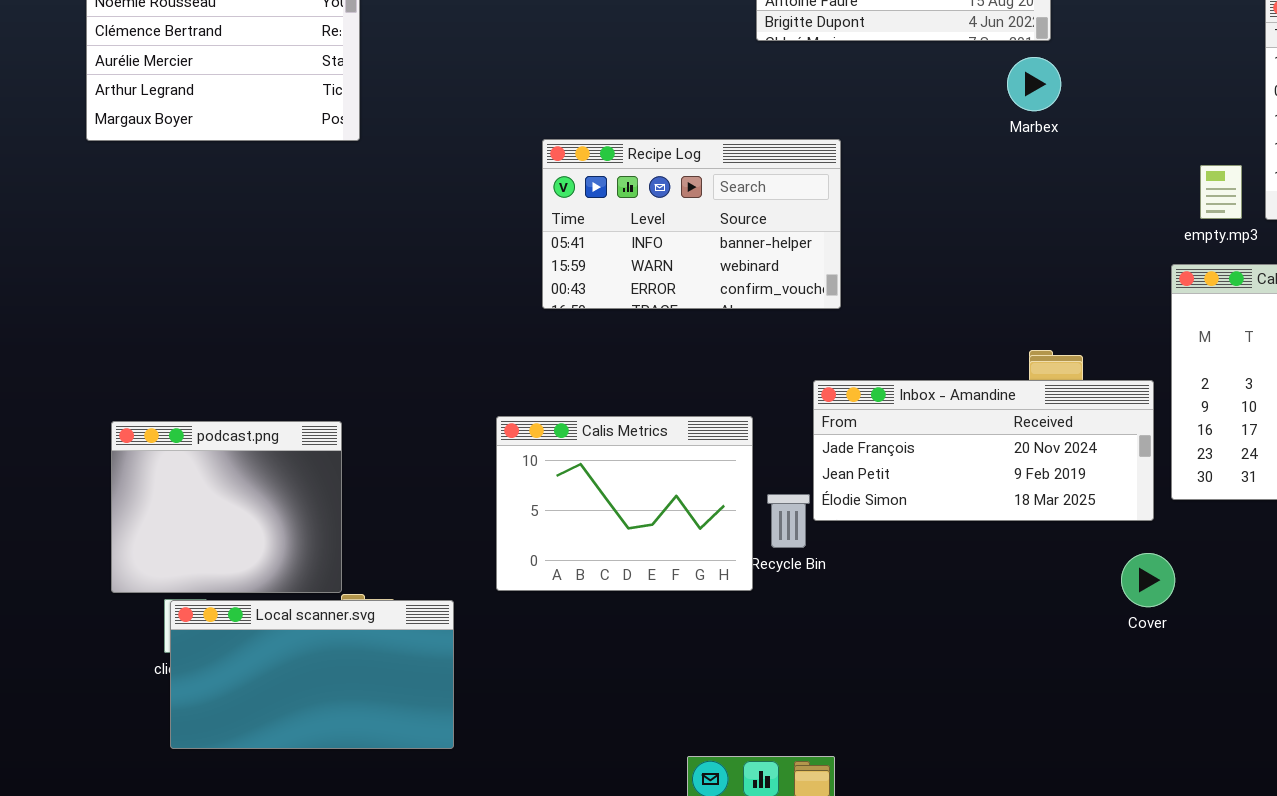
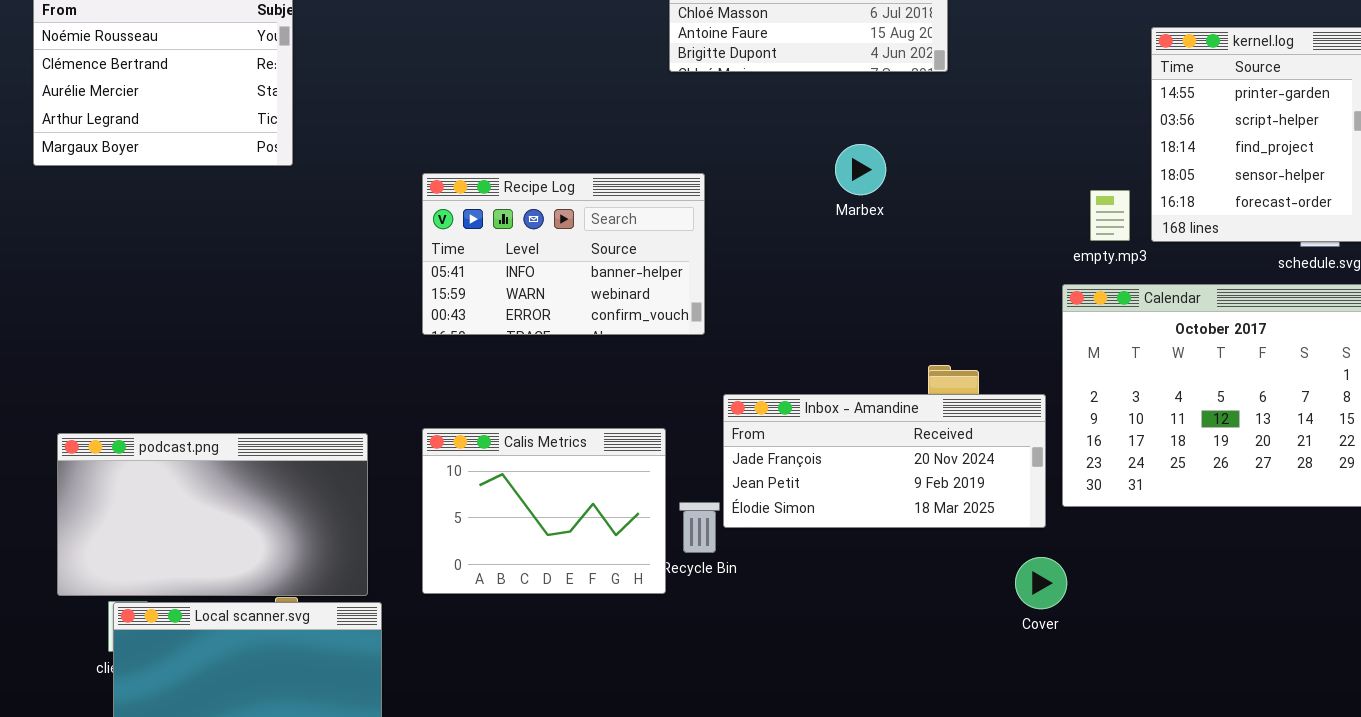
Marbex: [1007,57,1061,111] -> [835,144,886,195], moved
Recipe Log: [542,139,841,309] -> [422,173,705,335], moved
podcast.png: [111,421,342,593] -> [57,433,368,596], resized

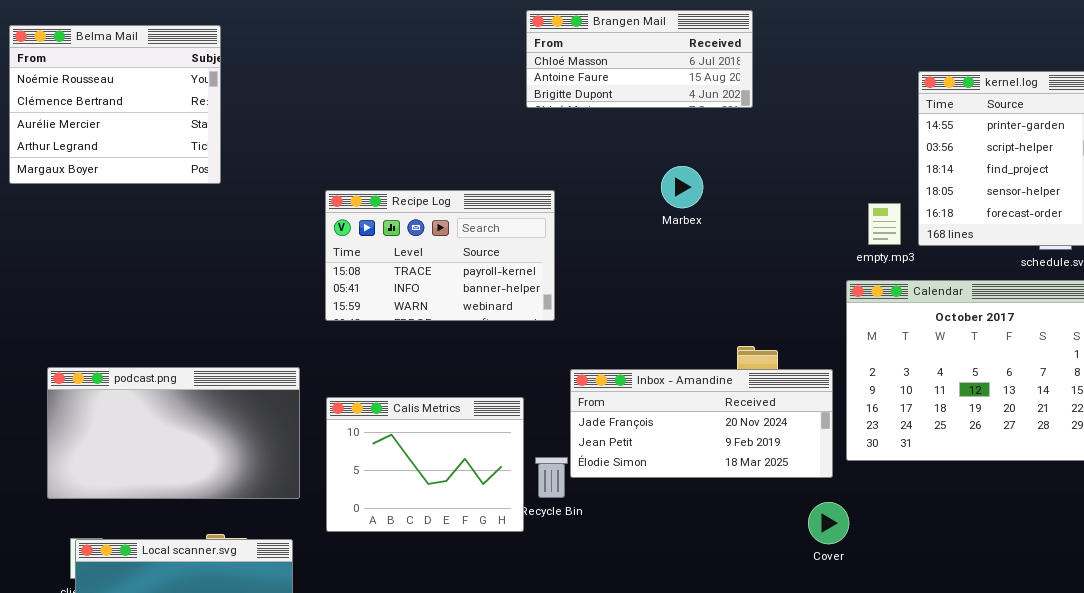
Recipe Log: [422,173,705,335] -> [325,190,555,321], scrolled up 1 row
podcast.png: [57,433,368,596] -> [47,367,300,499], moved

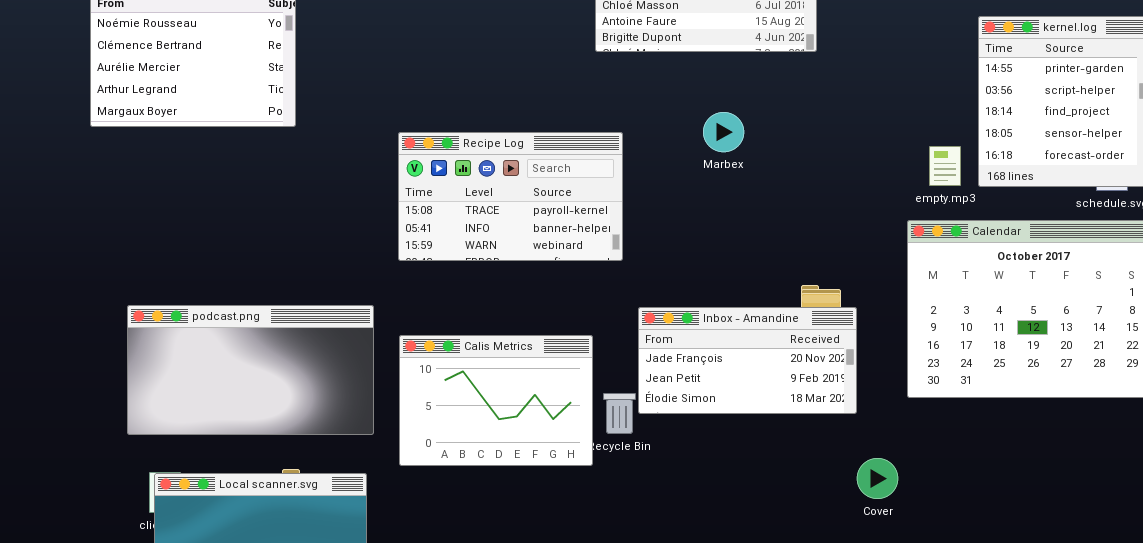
Marbex: [661,166,703,208] -> [703,112,744,152], moved
Inbox - Amandine: [570,369,833,478] -> [638,307,857,414], resized
Cover: [808,502,849,544] -> [857,458,898,499], moved

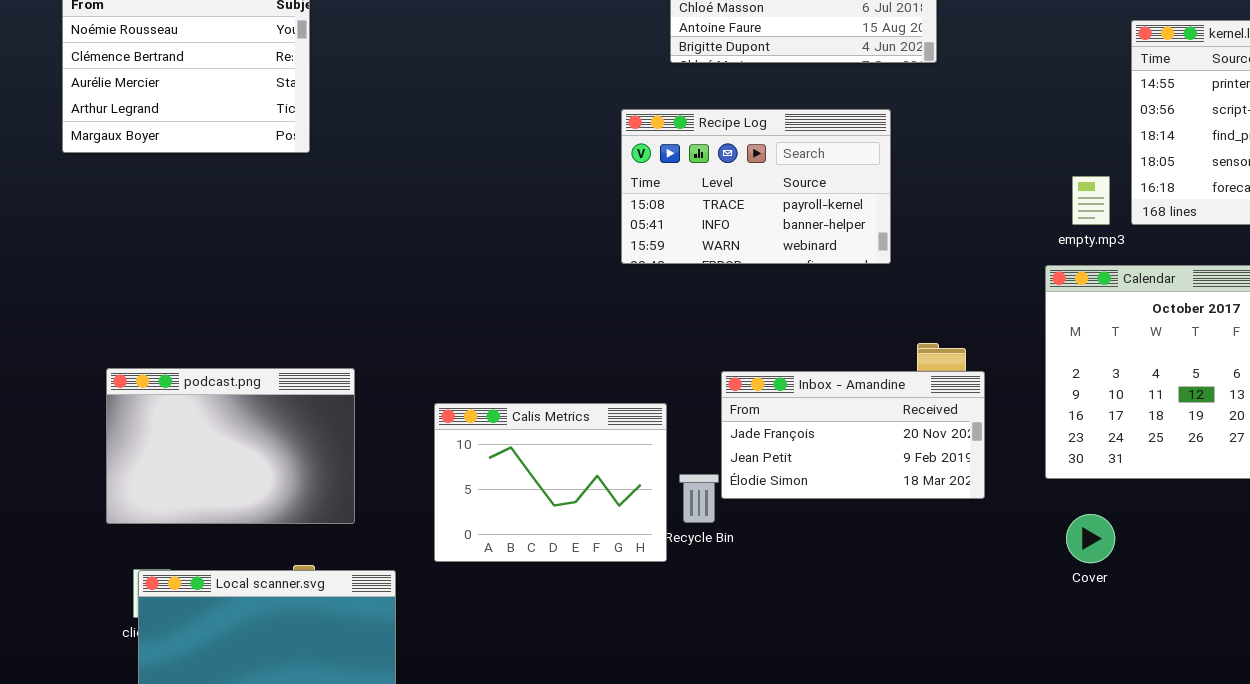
Recipe Log: [398,132,623,261] -> [621,109,891,264], moved
podcast.png: [127,305,374,435] -> [106,368,355,524], resized
Cover: [857,458,898,499] -> [1066,514,1115,563], moved

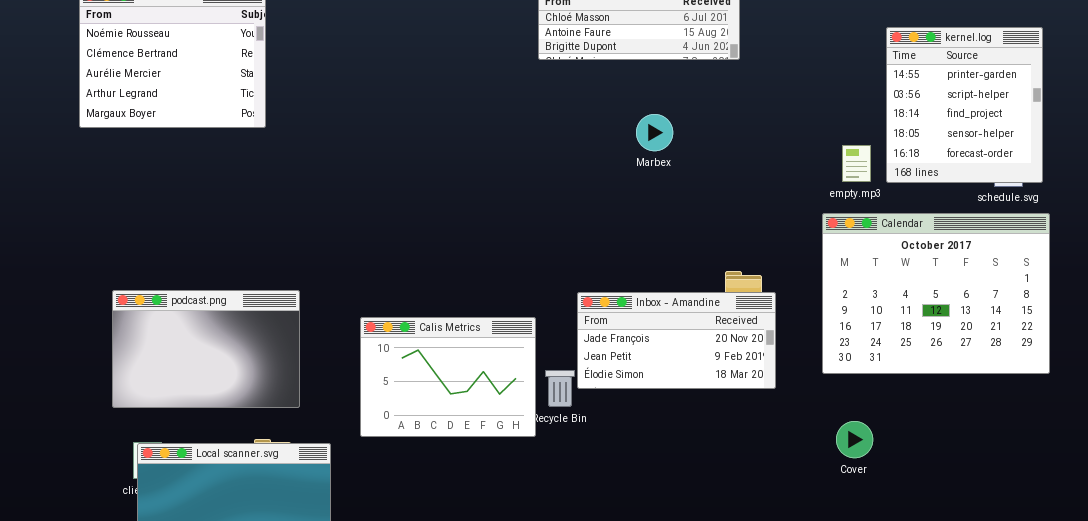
Recipe Log: [621,109,891,264] -> none, closed
Cover: [1066,514,1115,563] -> [836,421,873,458], moved

